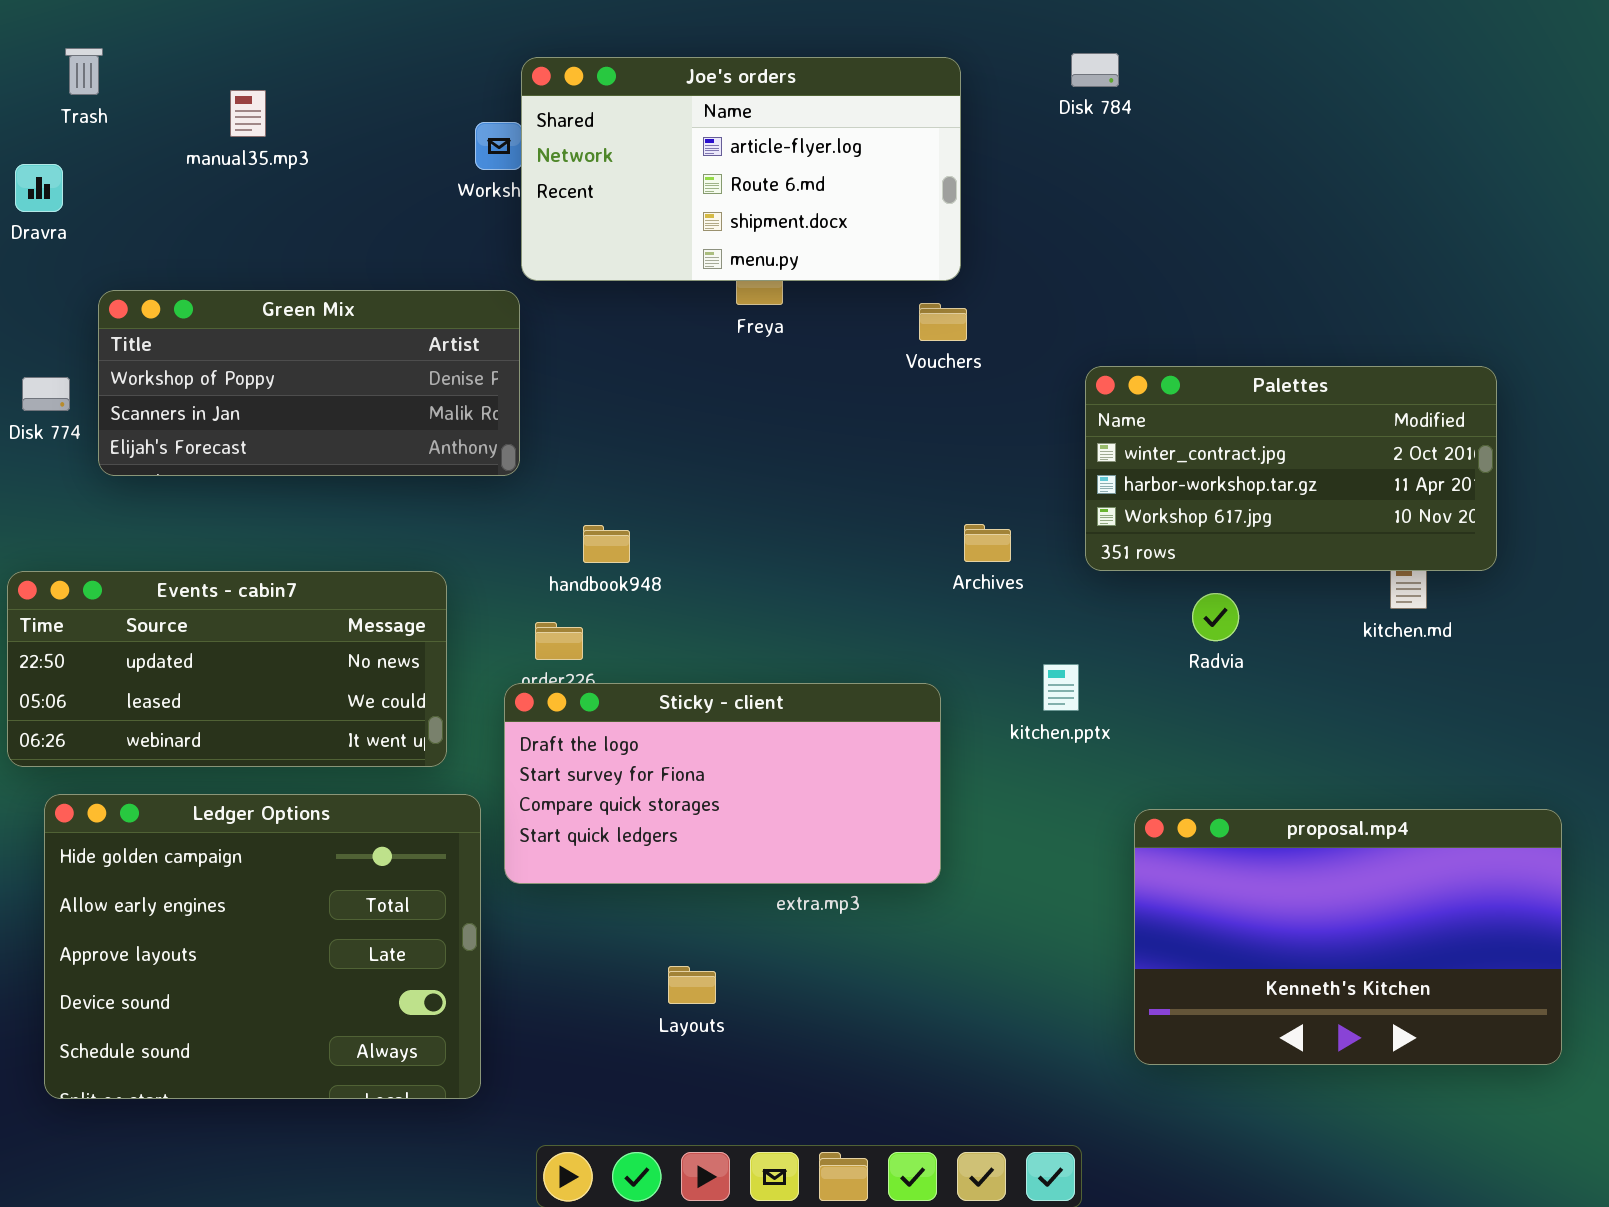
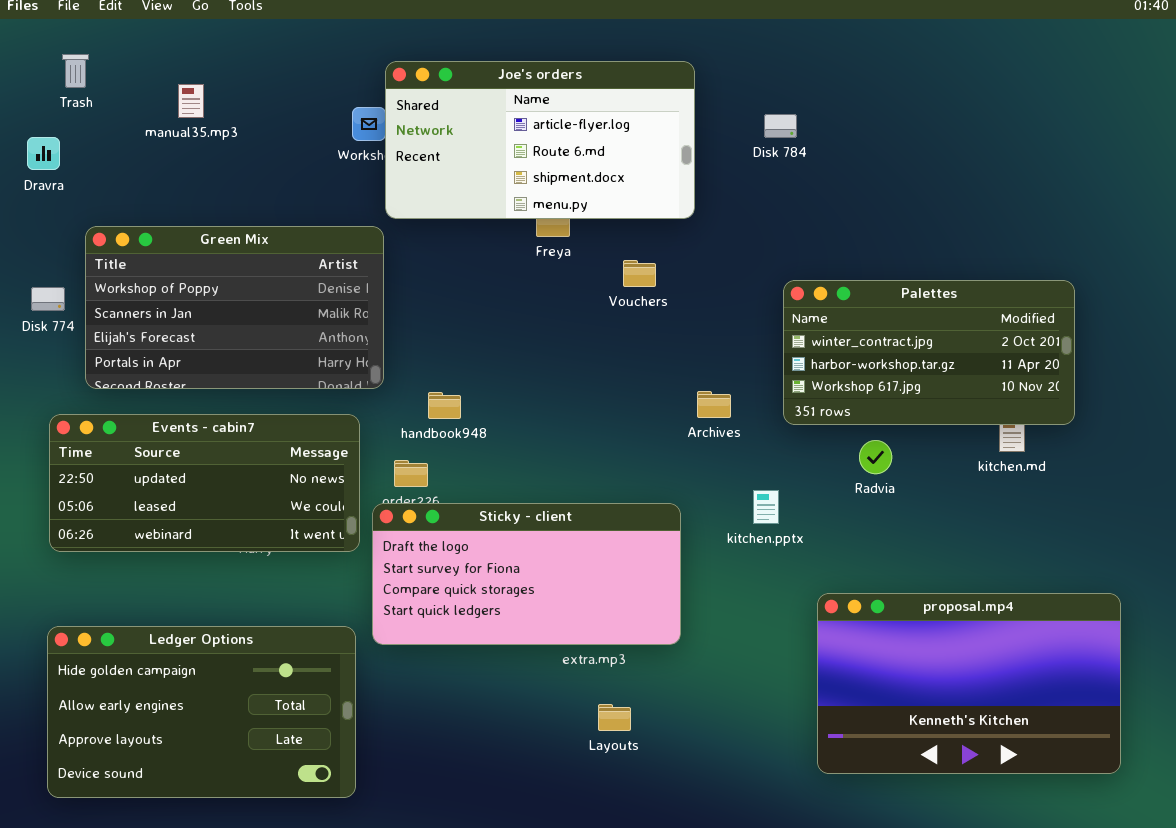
Disk 784: [1071,53,1119,87] -> [764,114,797,138], moved
Green Mix: [98,290,520,476] -> [85,226,384,389], resized
Vouchers: [919,303,967,341] -> [623,260,656,287], moved
Events - cabin7: [7,571,447,767] -> [49,414,360,552], moved
Ledger Options: [44,794,481,1099] -> [47,626,356,798], resized
Layouts: [668,966,716,1004] -> [598,704,631,731], moved

